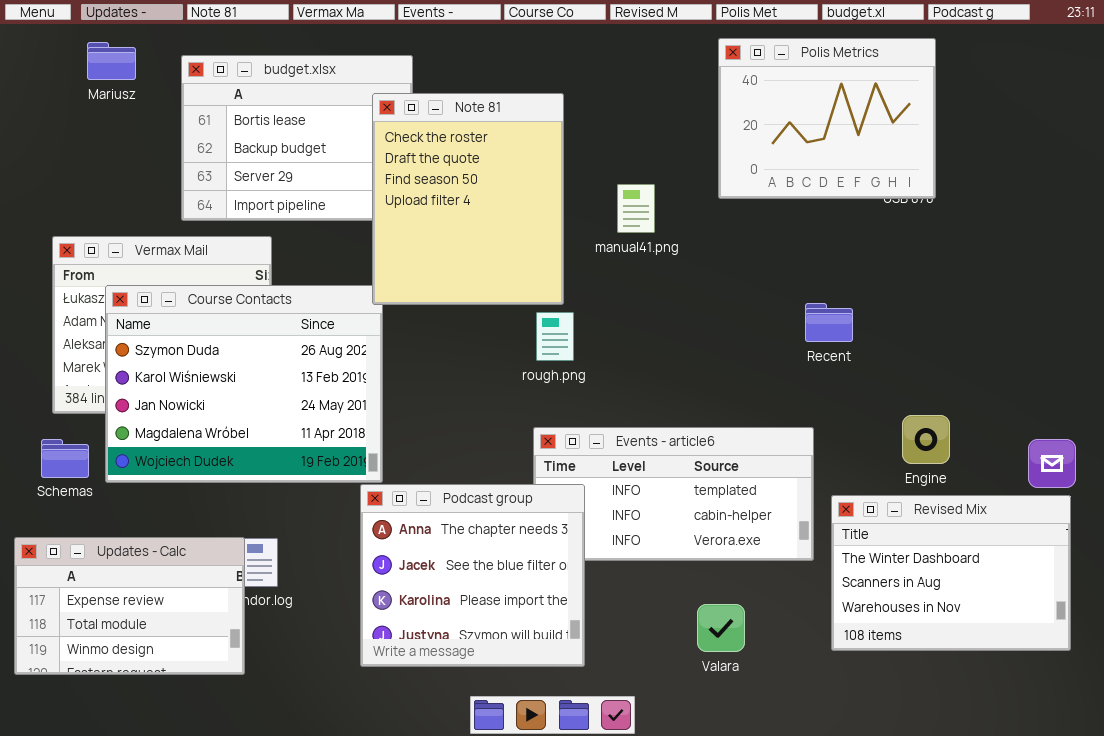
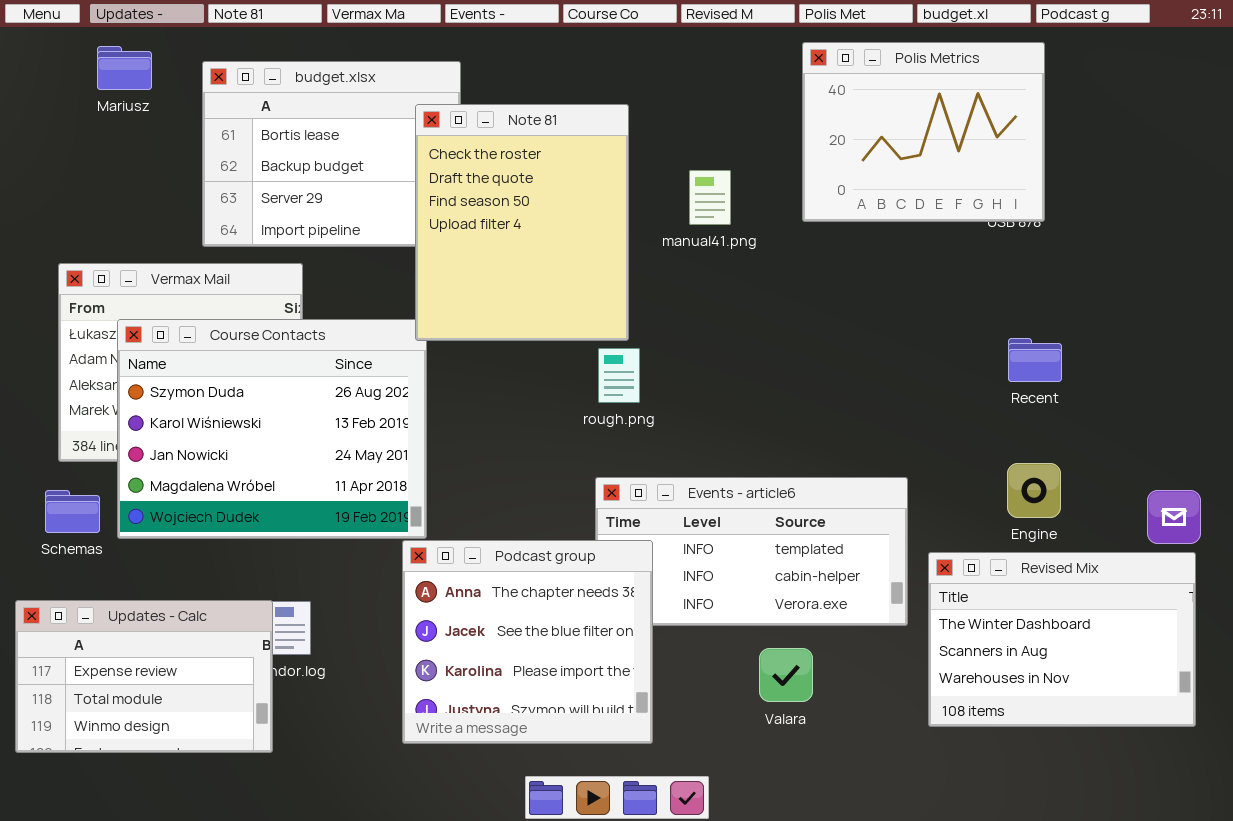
manual41.png: [617,184,655,233] -> [689,170,731,225], moved
Recent: [805,303,853,342] -> [1008,338,1062,382], moved
Valara: [697,604,745,652] -> [759,648,813,702], moved

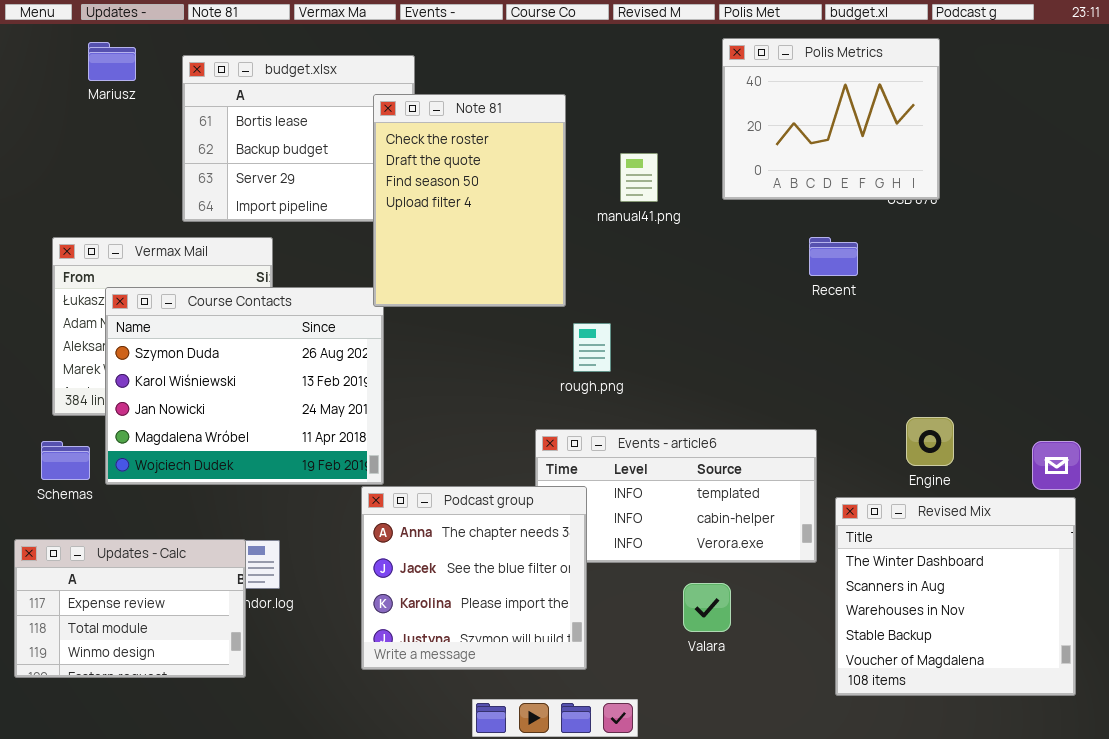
Recent: [1008,338,1062,382] -> [809,237,858,276], moved
rough.png: [598,348,640,403] -> [573,323,611,372], moved
Revised Mix: [928,552,1196,727] -> [835,497,1076,696], resized

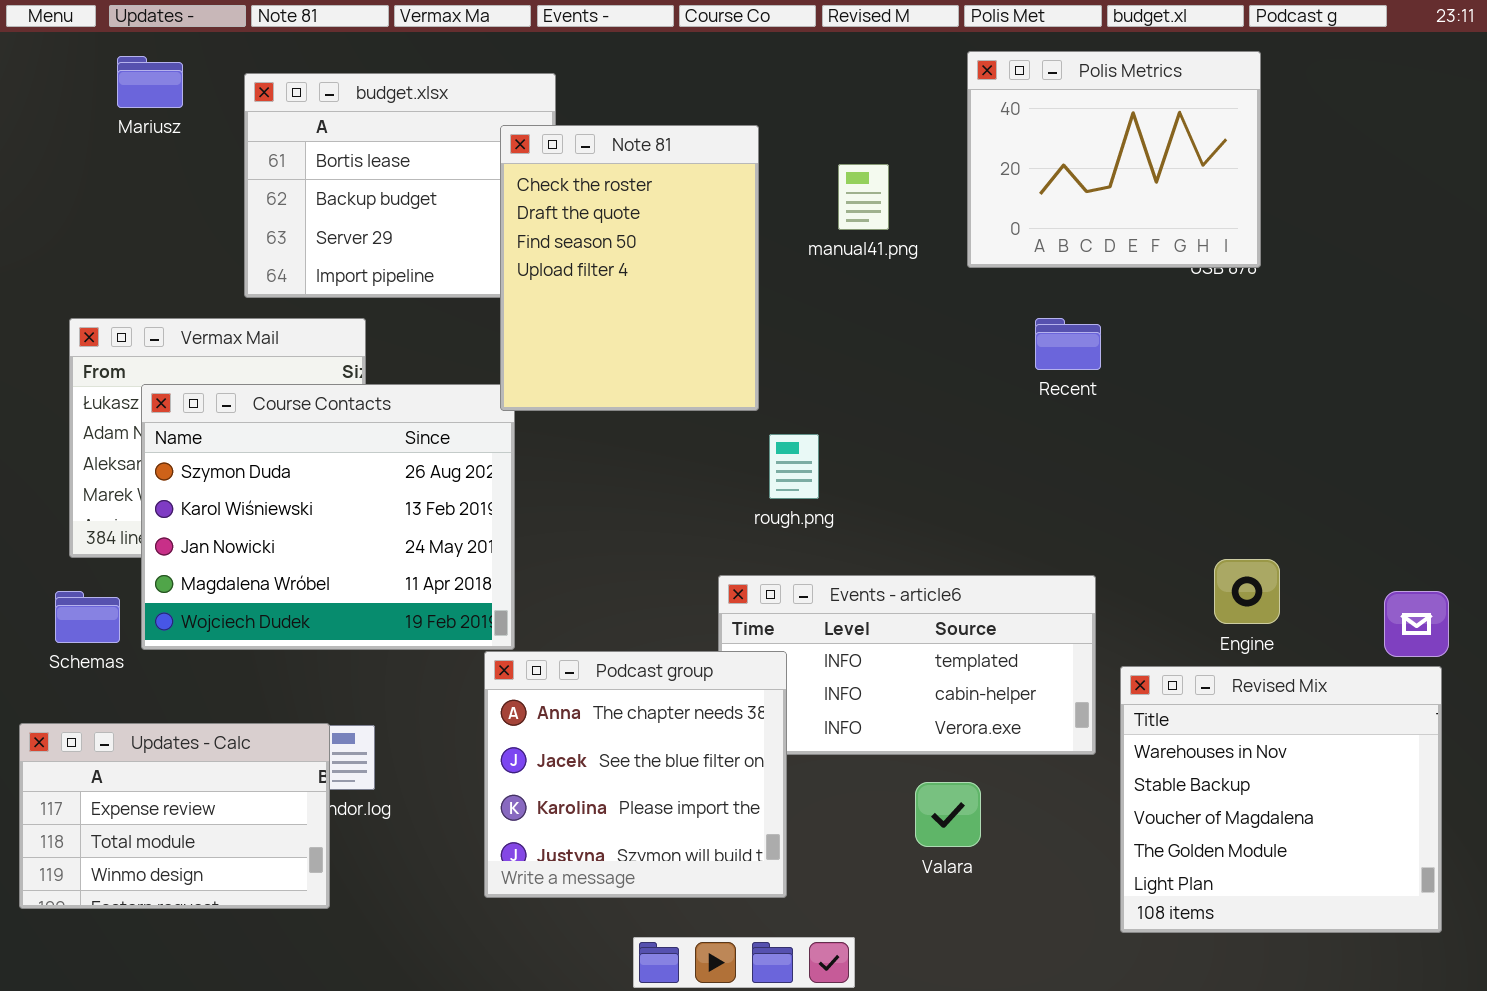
manual41.png: [620,153,658,202] -> [838,164,889,230], moved
Recent: [809,237,858,276] -> [1035,318,1101,370], moved
Revised Mix: [835,497,1076,696] -> [1120,666,1442,933], scrolled down 2 rows

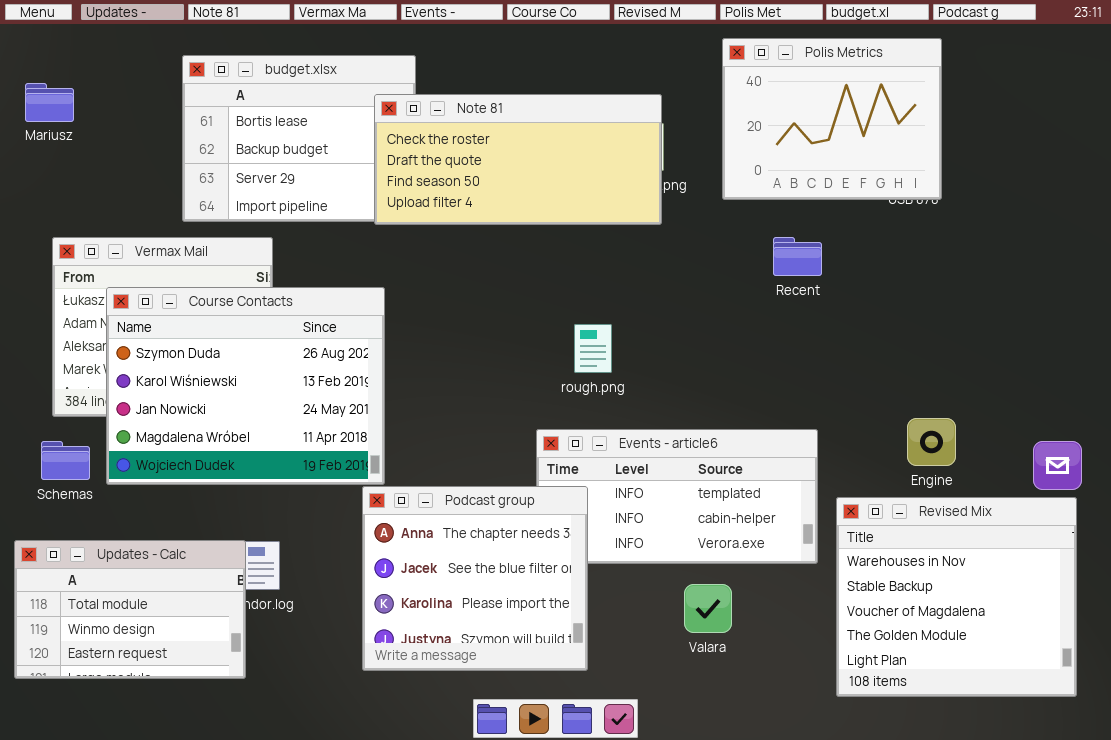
Mariusz: [117,56,183,108] -> [25,83,74,122], moved
Note 81: [500,125,759,411] -> [374,94,662,225], resized
Updates - Calc: [19,723,330,909] -> [14,540,246,679], scrolled down 1 row

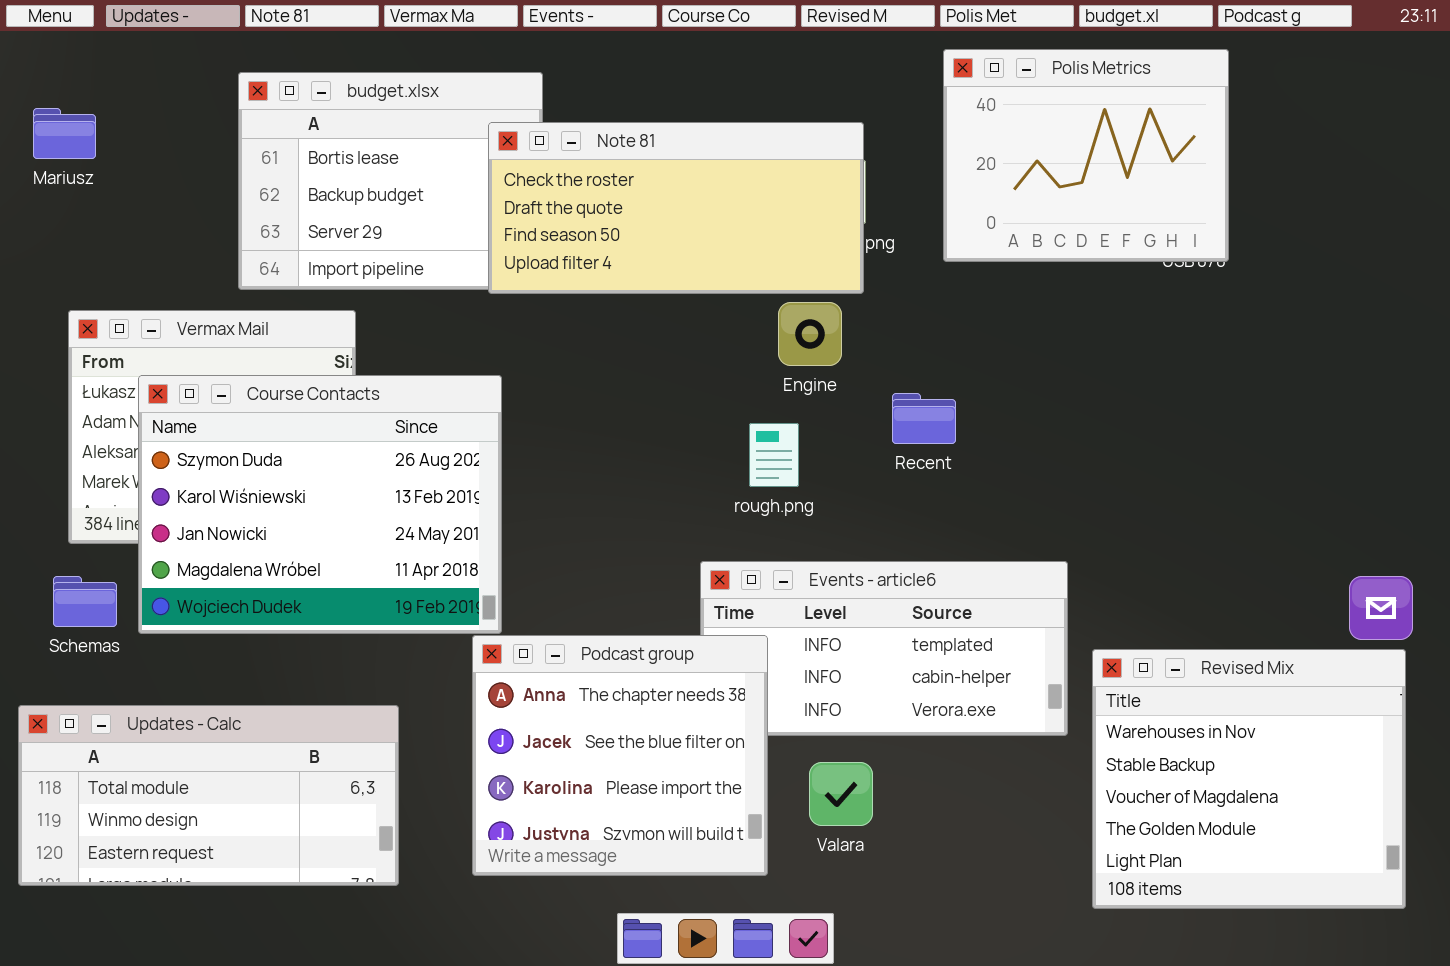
Recent: [773,237,822,276] -> [892,393,956,444], moved
Engine: [907,418,956,466] -> [778,302,842,366], moved
Updates - Calc: [14,540,246,679] -> [18,705,399,886], resized
Valara: [684,584,732,633] -> [809,762,873,826], moved

